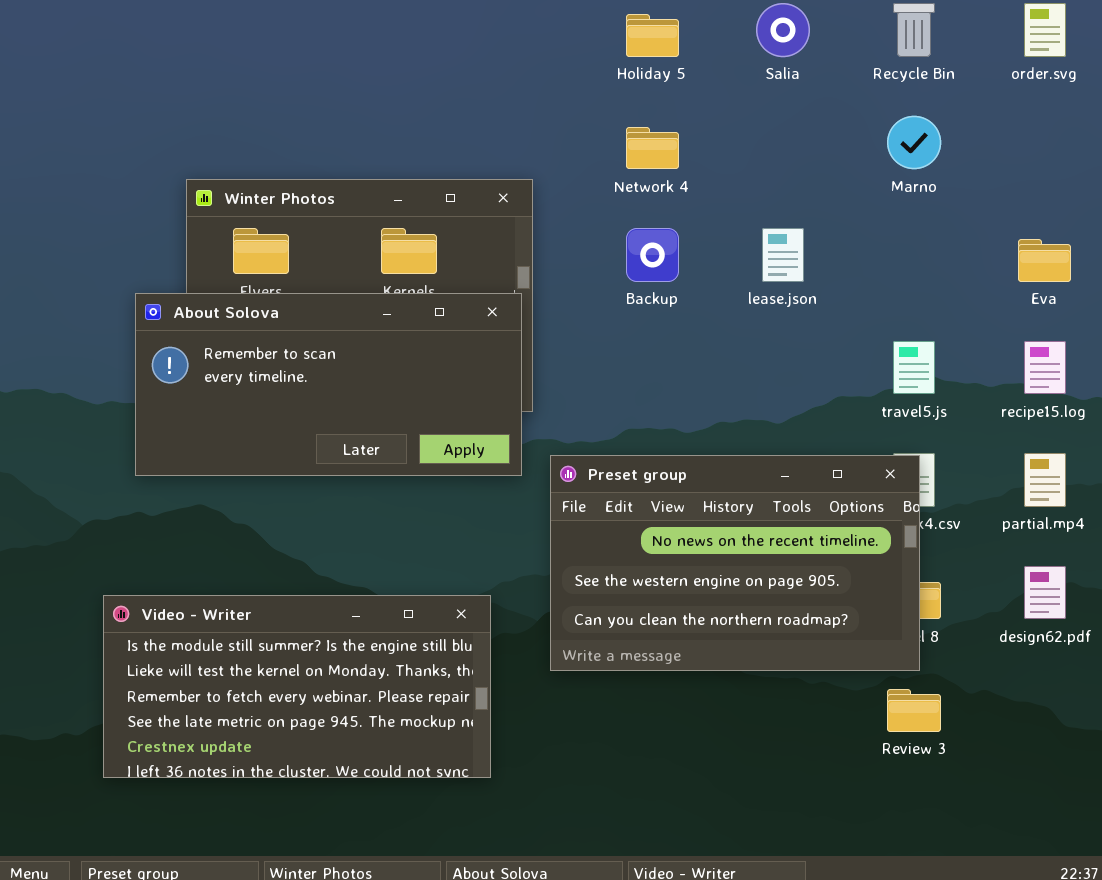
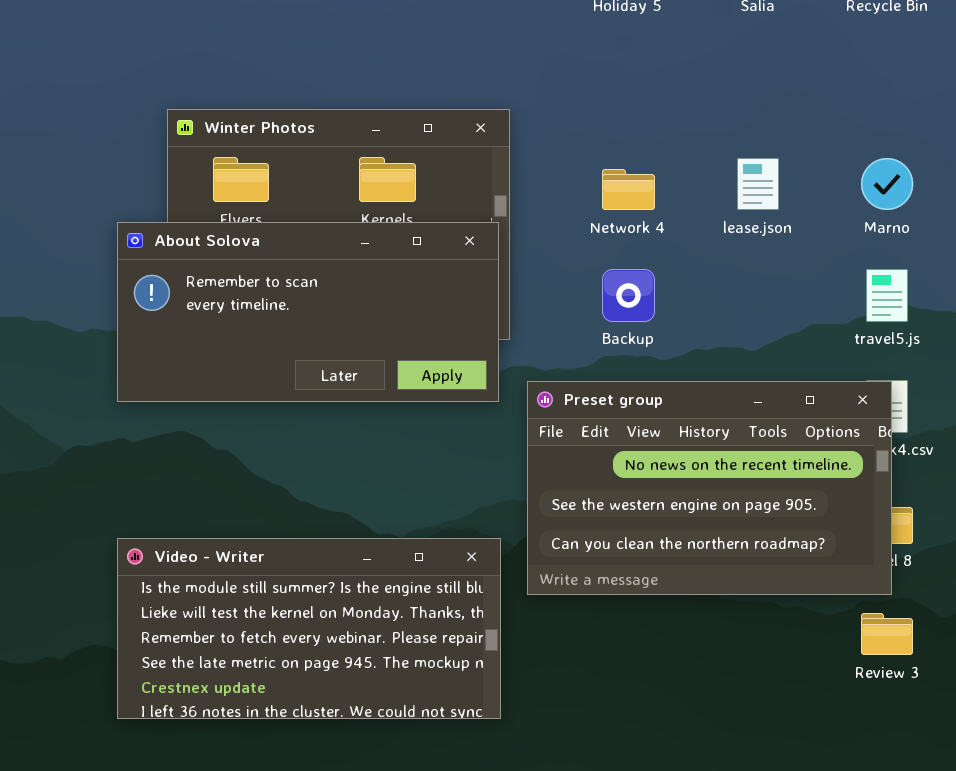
Marno: [887,116,941,169] -> [861,158,913,210], moved
Network 4: [626,127,679,169] -> [602,169,655,210], moved
Backup: [626,228,679,282] -> [602,269,655,322], moved
Video - Writer: [103,595,491,778] -> [117,538,501,719], moved

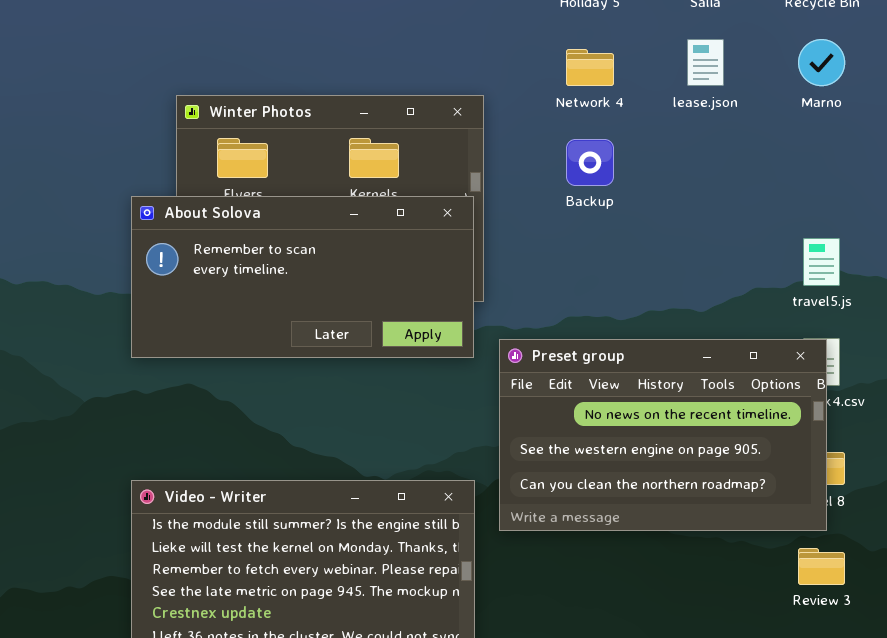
lease.json: [737,158,779,210] -> [687,39,724,86], moved
Marno: [861,158,913,210] -> [798,39,845,86], moved
Network 4: [602,169,655,210] -> [566,49,614,86], moved
Backup: [602,269,655,322] -> [566,139,614,186], moved

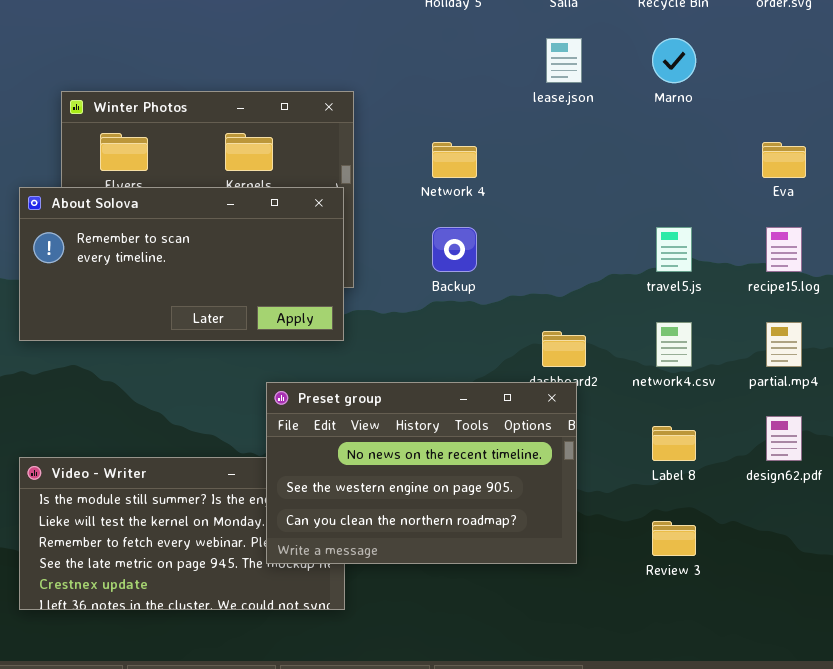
Network 4: [566,49,614,86] -> [432,142,477,178], moved
Backup: [566,139,614,186] -> [432,227,477,272], moved
Preset group: [499,339,827,531] -> [266,382,577,564], moved

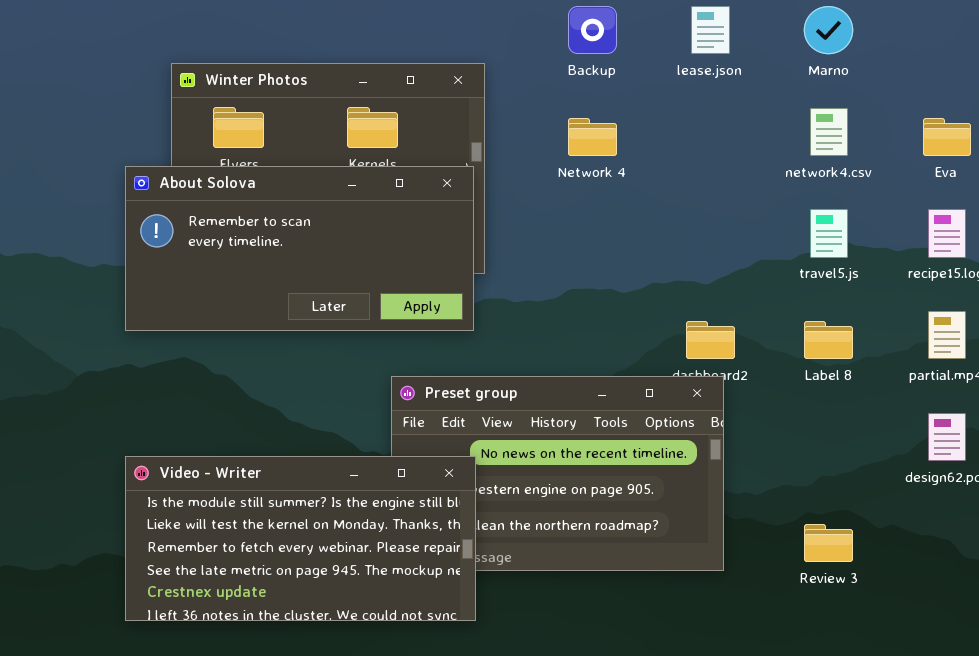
Backup: [432,227,477,272] -> [568,6,617,54], moved
network4.csv: [656,322,692,367] -> [810,108,848,156], moved
Label 8: [652,426,696,461] -> [804,321,853,359], moved
Video - Writer: [19,457,345,610] -> [125,456,476,621], raised

